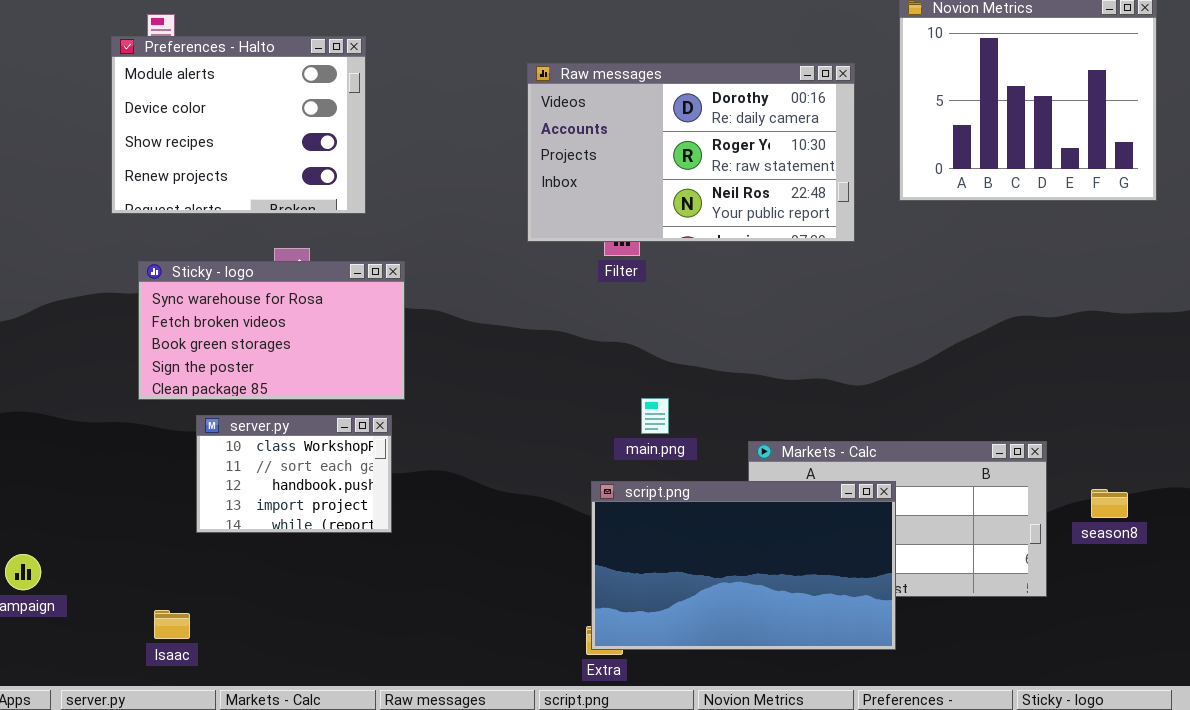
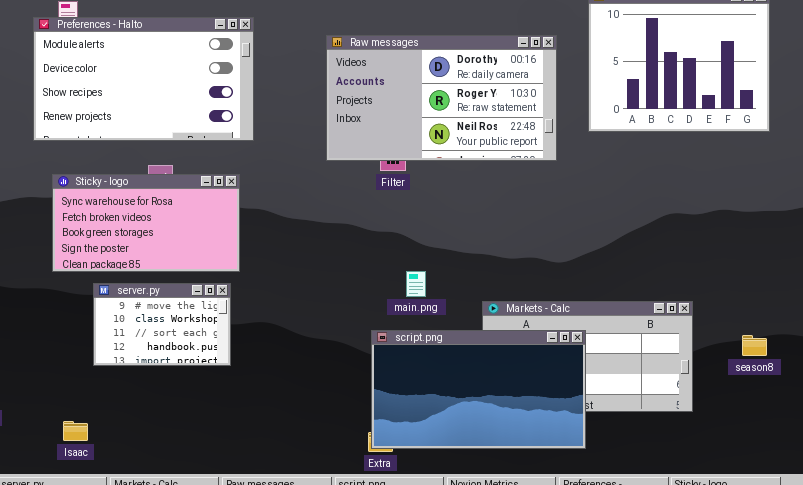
Preferences - Halto: [111,36,366,214] -> [33,17,254,141], resized
server.py: [196,415,392,533] -> [93,283,231,366], scrolled up 1 row
season8: [1091,489,1128,518] -> [742,335,767,356], moved

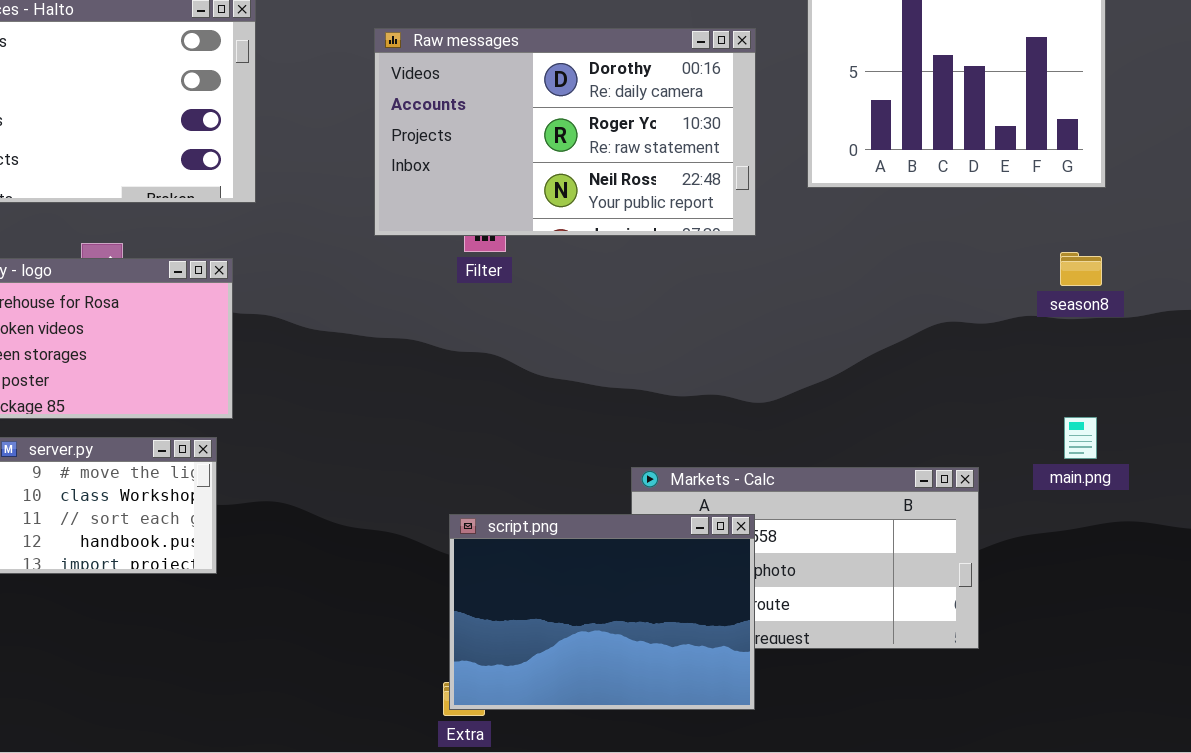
main.png: [406,271,426,297] -> [1064,417,1097,459], moved
script.png: [371,330,586,449] -> [449,514,755,710], resized
season8: [742,335,767,356] -> [1060,252,1102,286], moved

